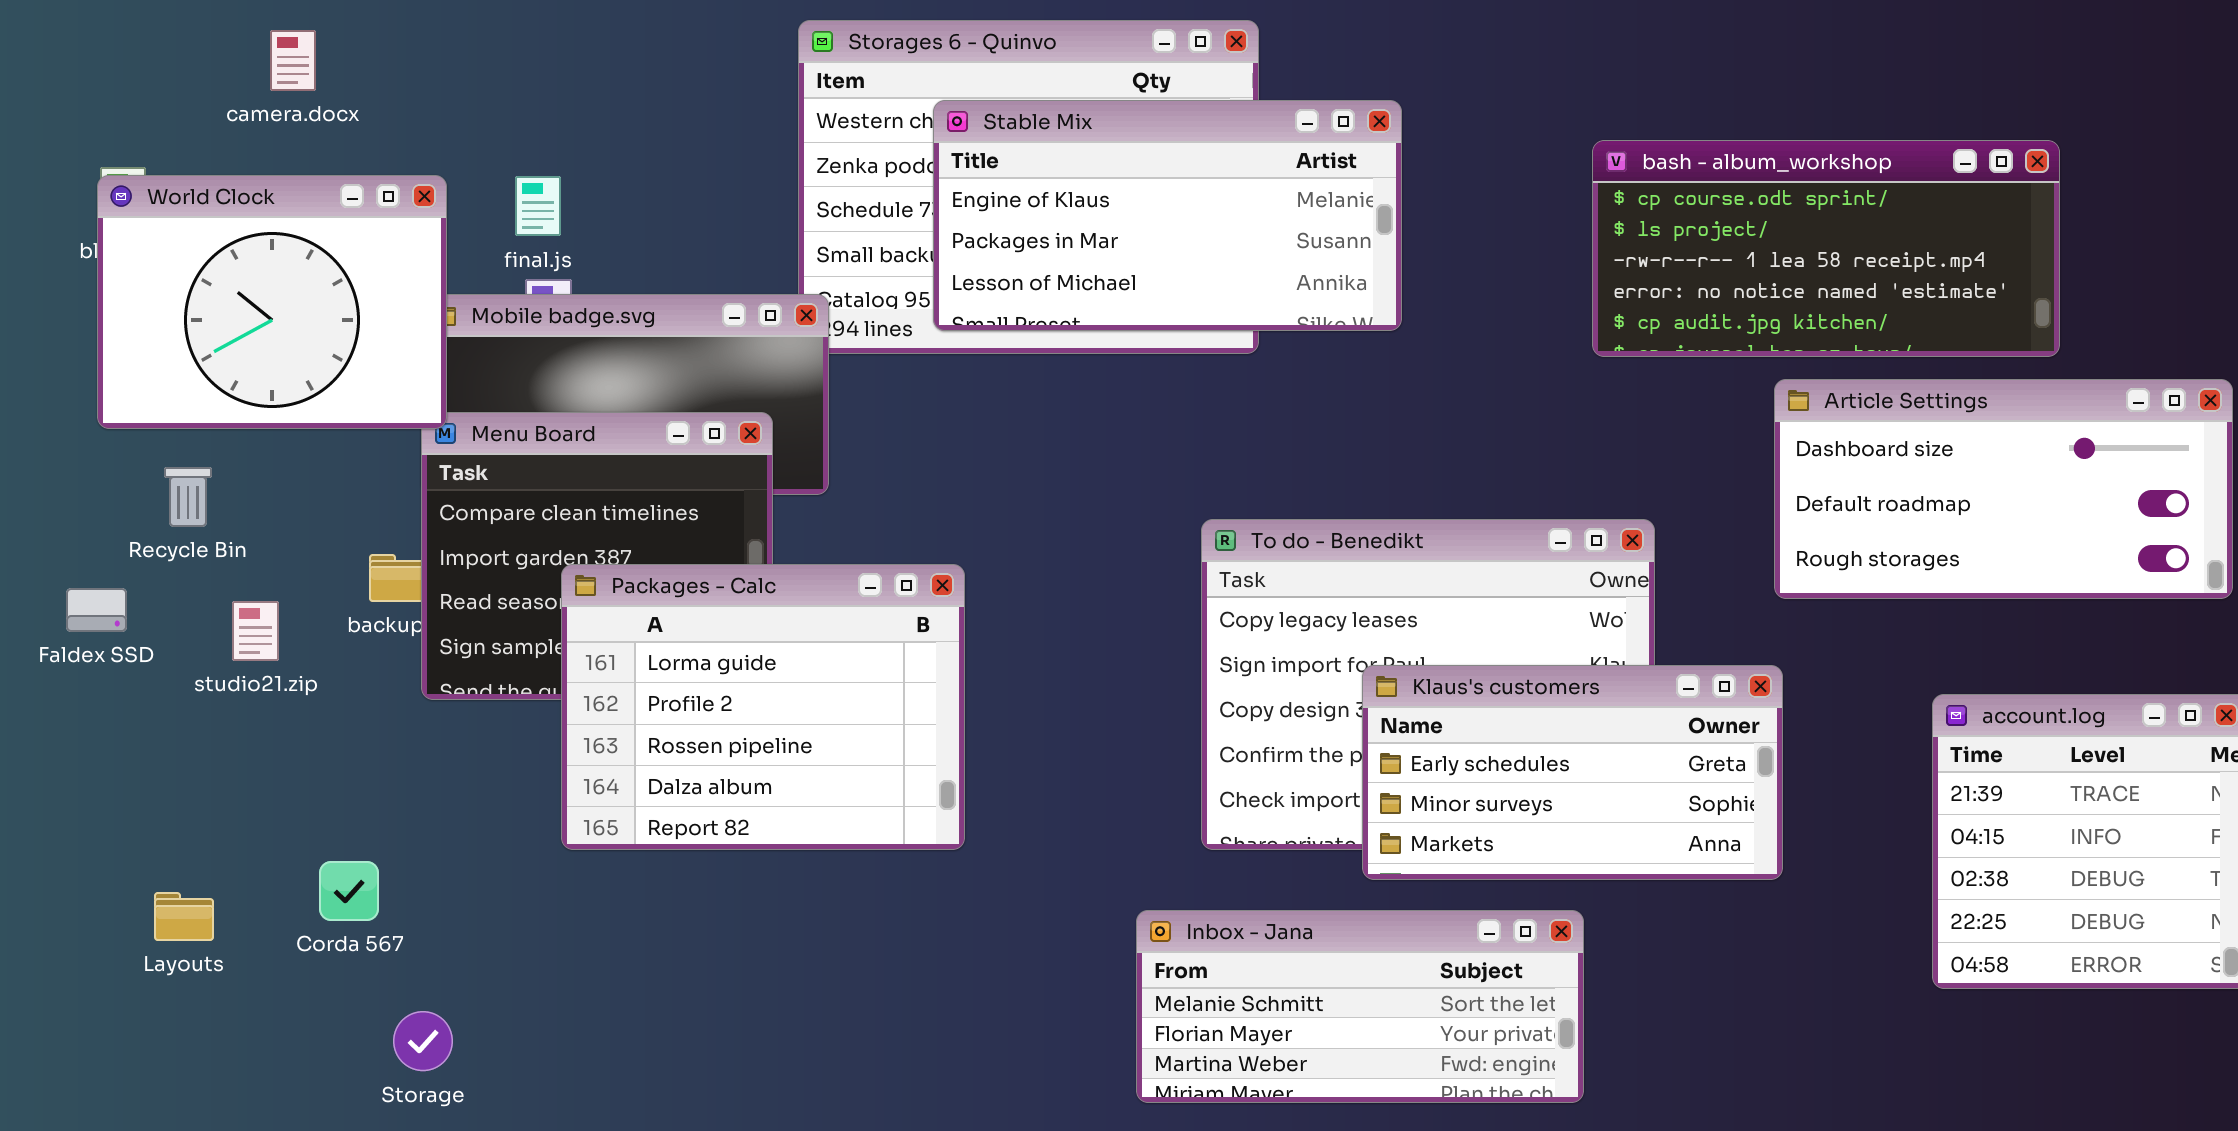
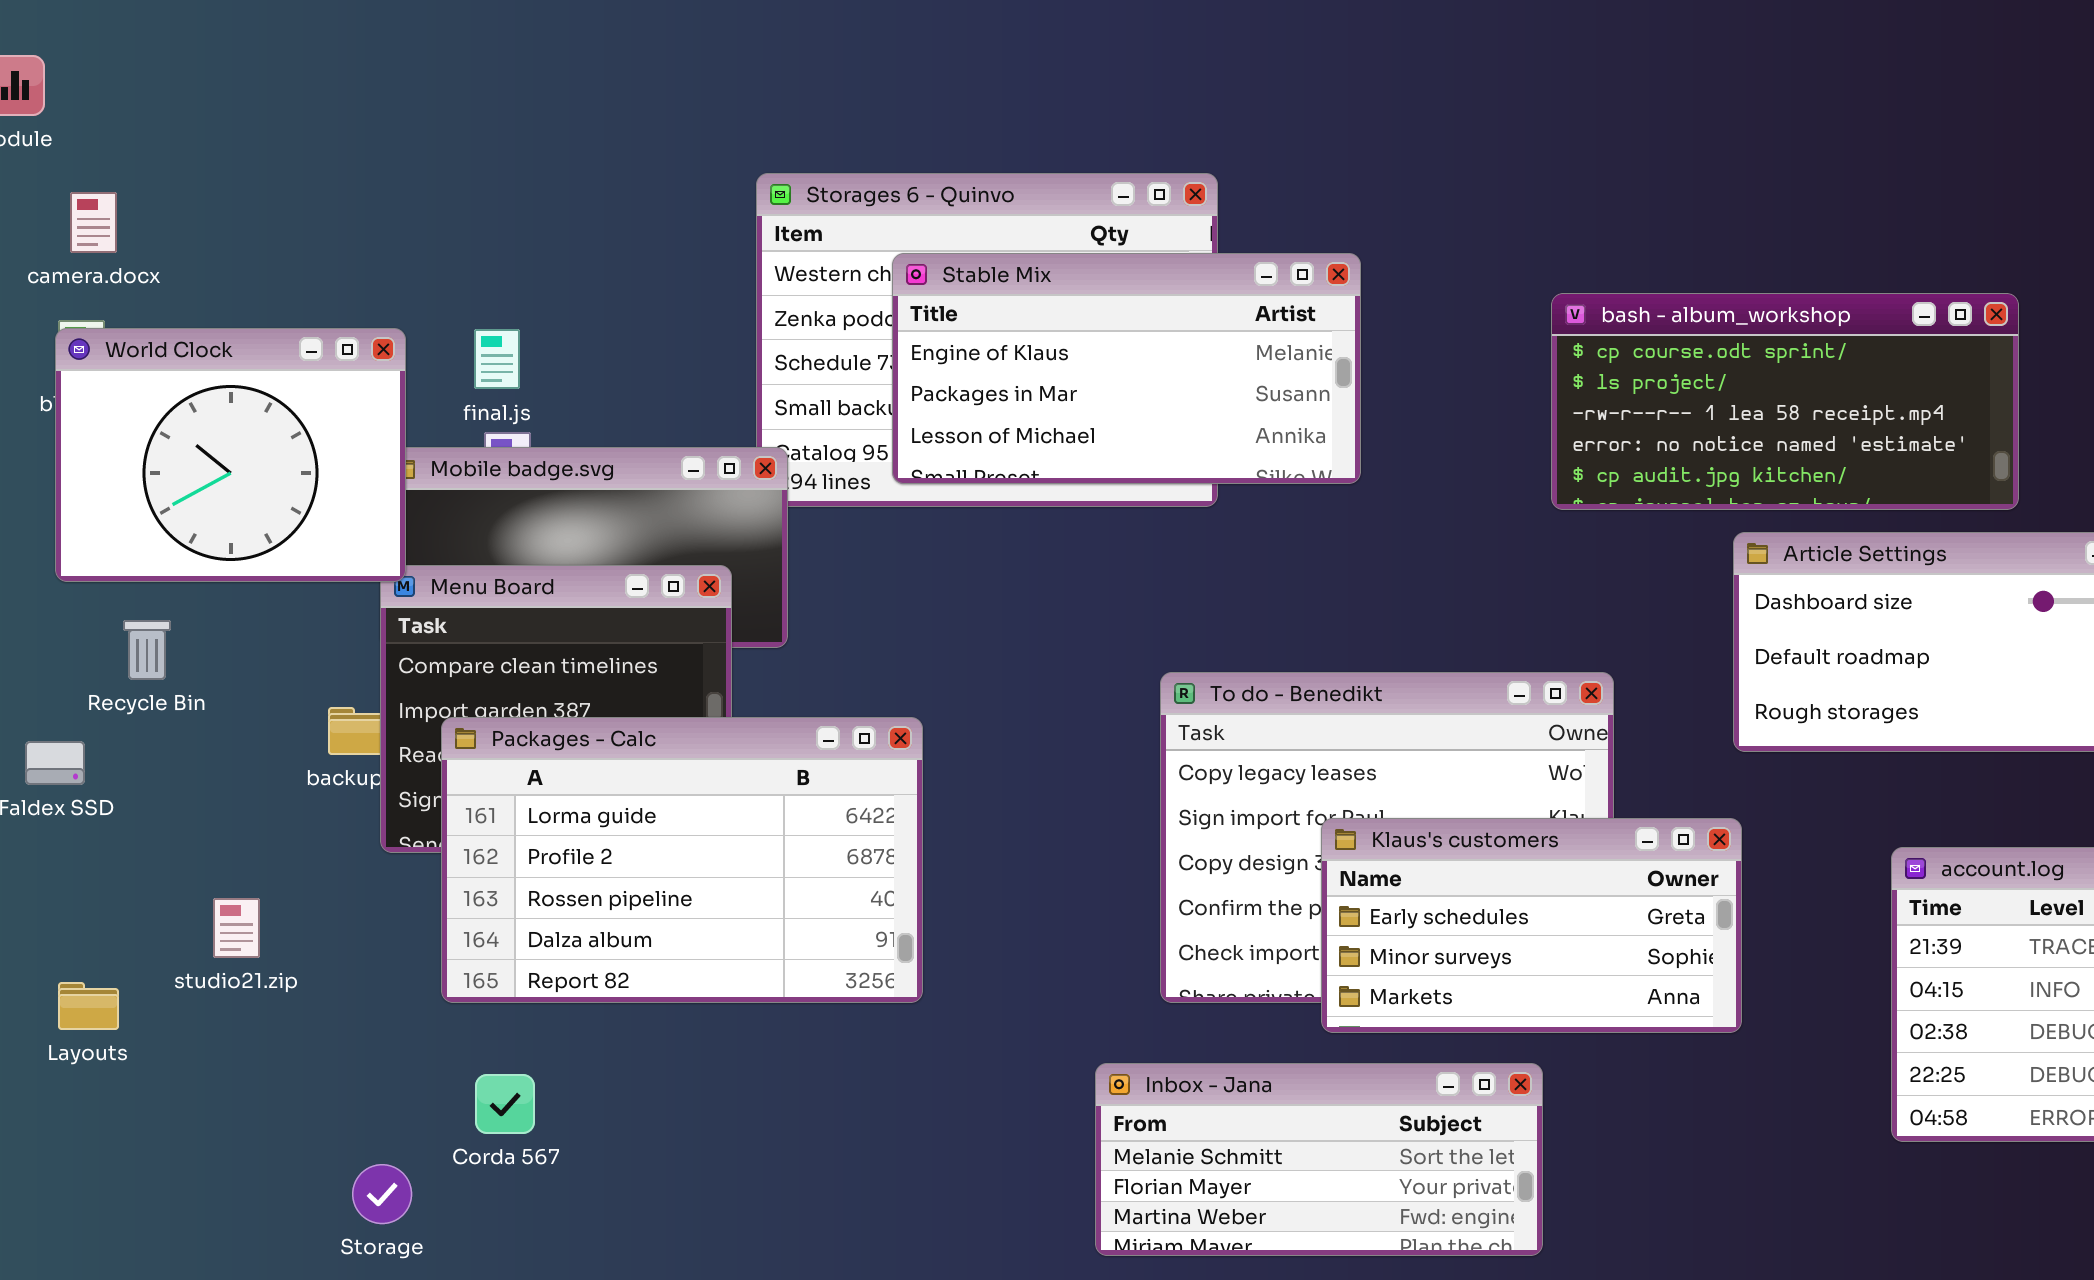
camera.docx: [270,30,316,91] -> [70,192,117,253], moved
Packages - Calc: [561,564,965,850] -> [441,717,923,1003], resized
studio21.zip: [232,601,279,661] -> [213,898,260,958], moved
Corda 567: [319,861,379,921] -> [475,1074,535,1134], moved
Layouts: [154,892,214,941] -> [58,982,119,1030], moved

